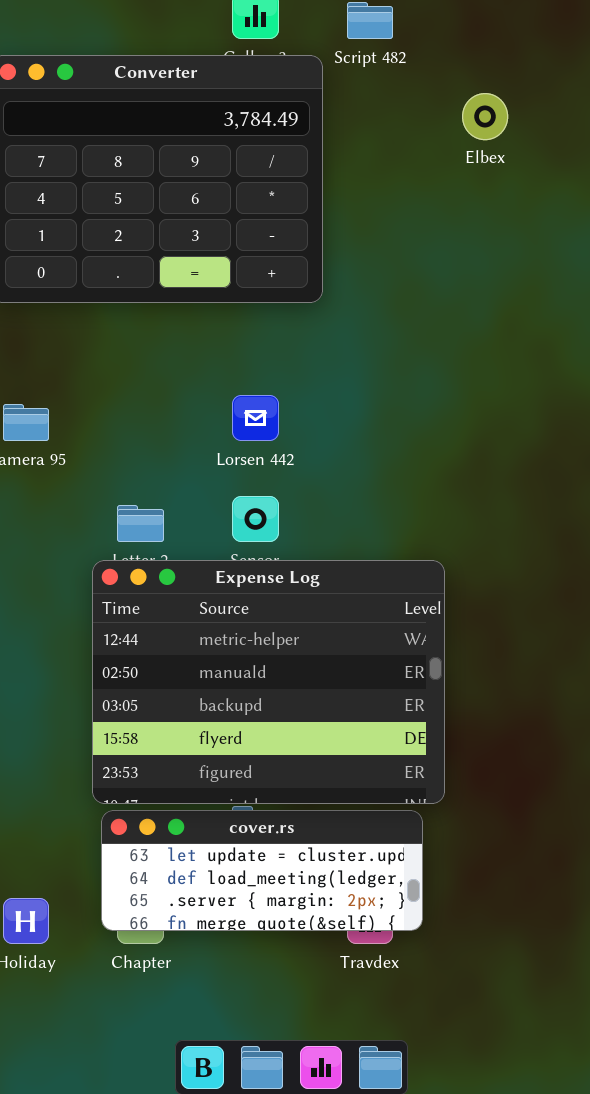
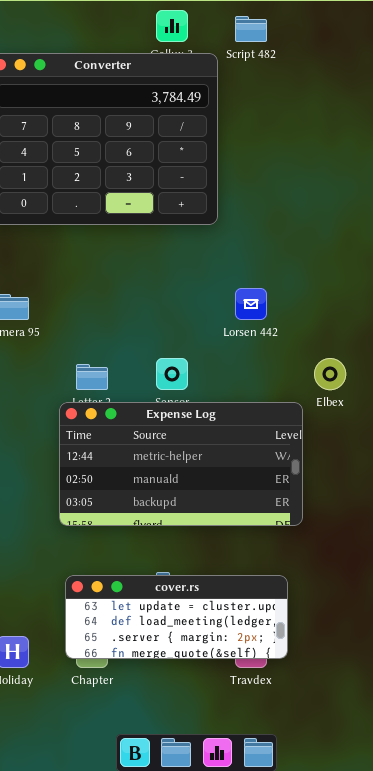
Elbex: [462,93,508,140] -> [314,358,346,390], moved
Lorsen 442: [232,395,279,441] -> [235,288,267,320], moved
Expense Log: [92,560,445,804] -> [59,402,303,526], resized

